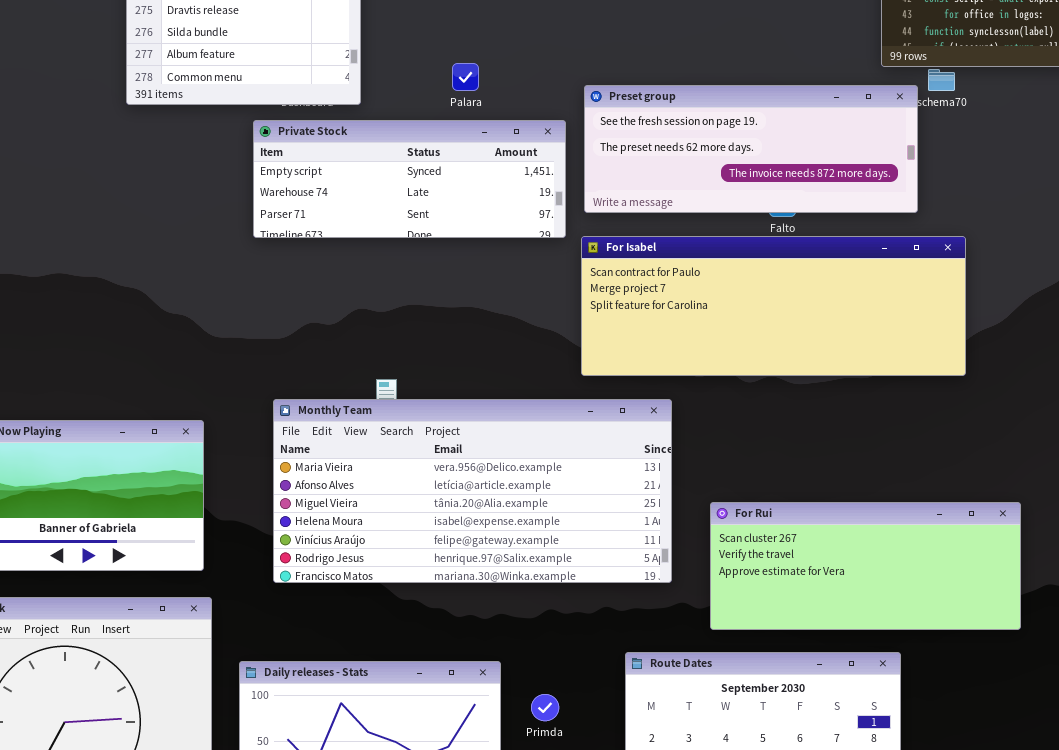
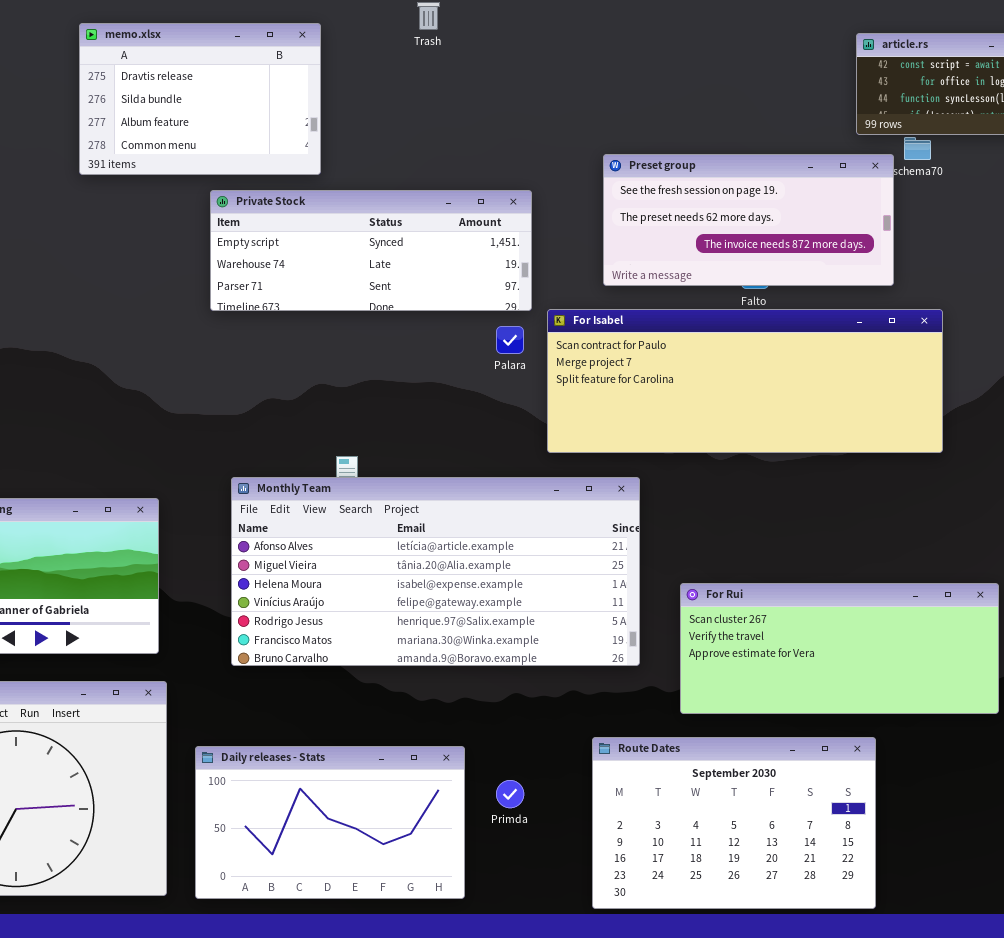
Palara: [452,63,479,91] -> [496,326,524,354], moved
Preset group: [584,85,918,213] -> [603,154,894,286], resized
Monthly Team: [273,399,672,583] -> [231,477,640,666], scrolled down 1 row

